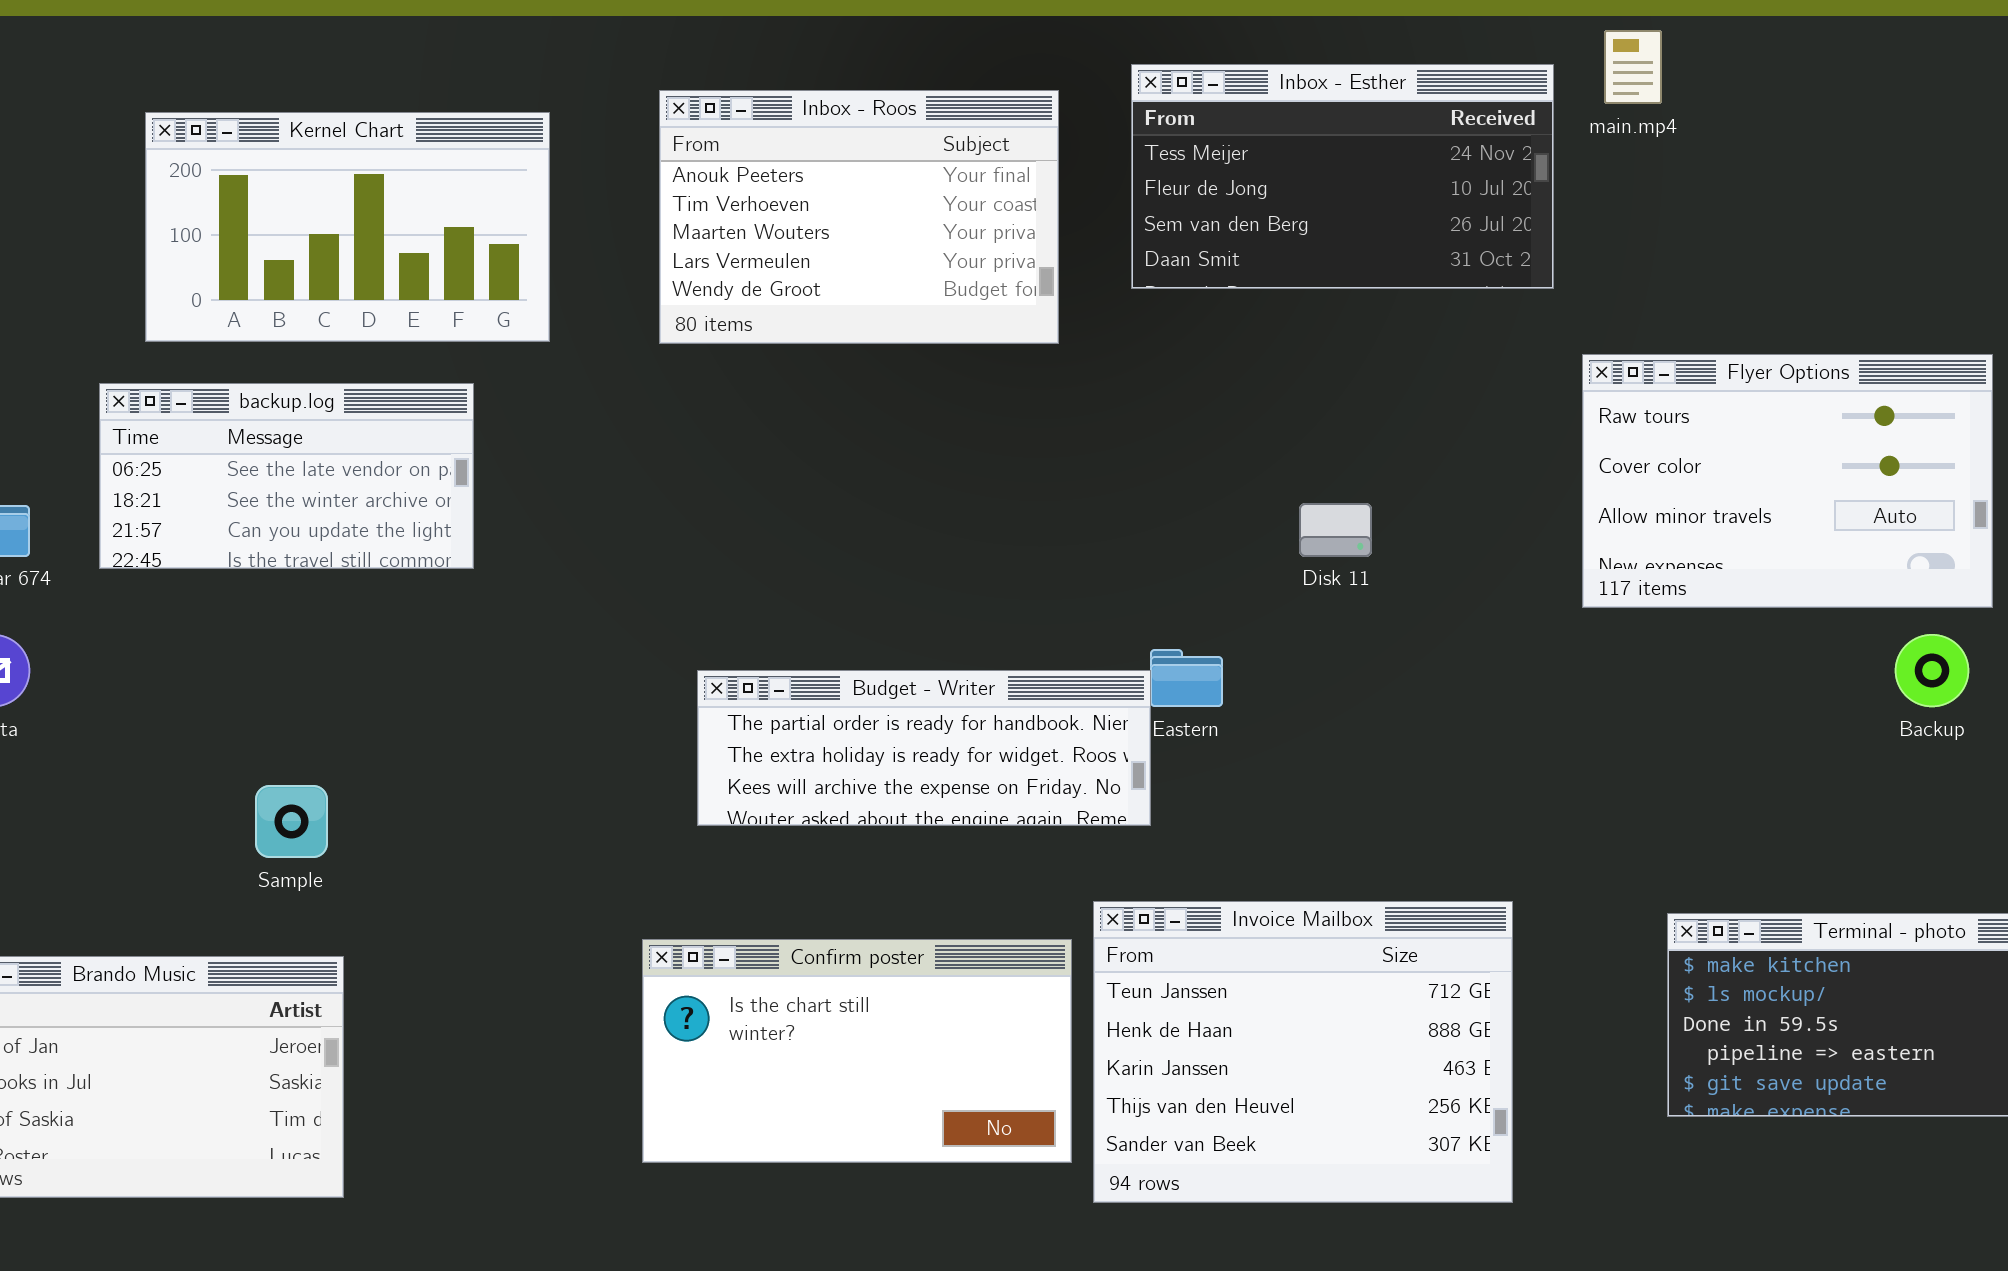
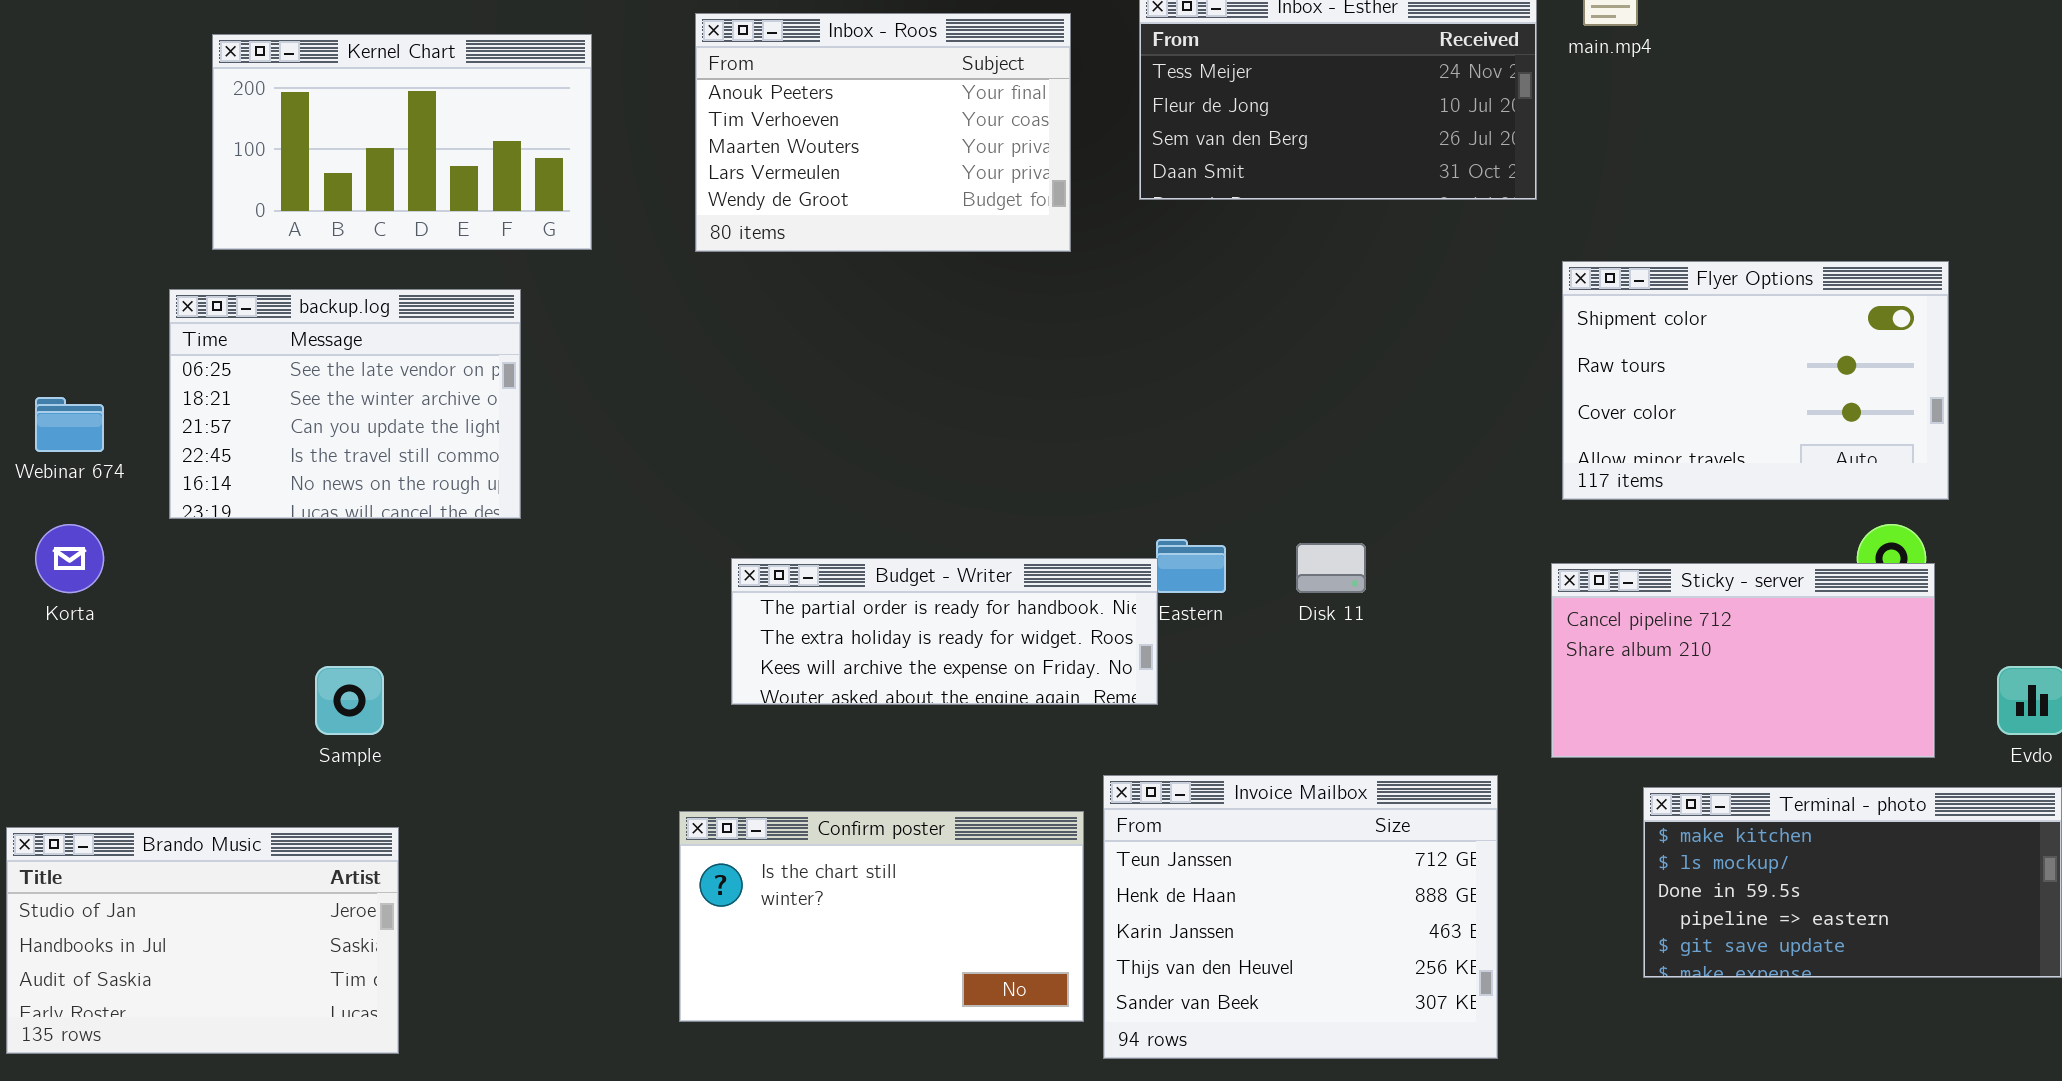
Flyer Options: [1582,354,1993,608] -> [1562,261,1949,500], scrolled up 1 row
backup.log: [99,383,474,569] -> [169,289,521,519], resized
Disk 11: [1299,503,1372,557] -> [1296,543,1366,593], moved
Sticky - server: none -> [1551,563,1935,758], opened

